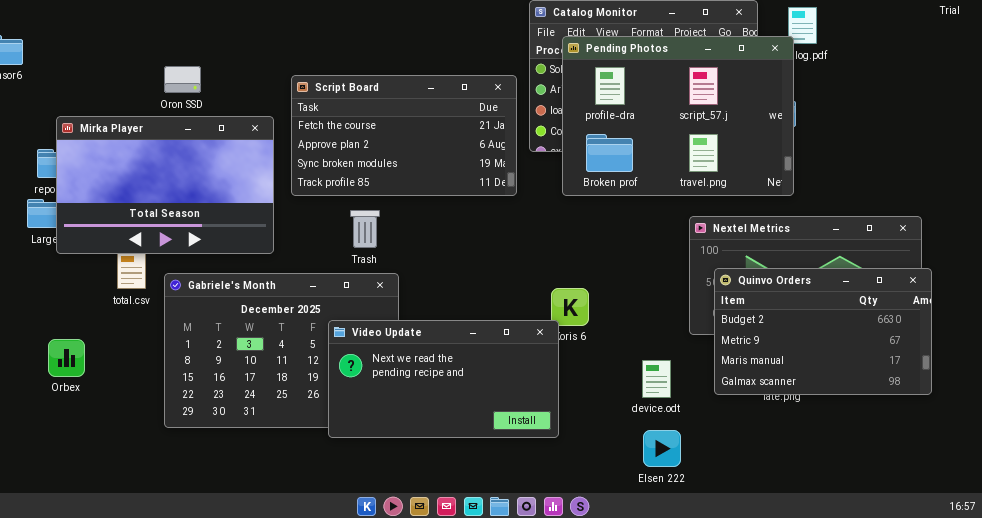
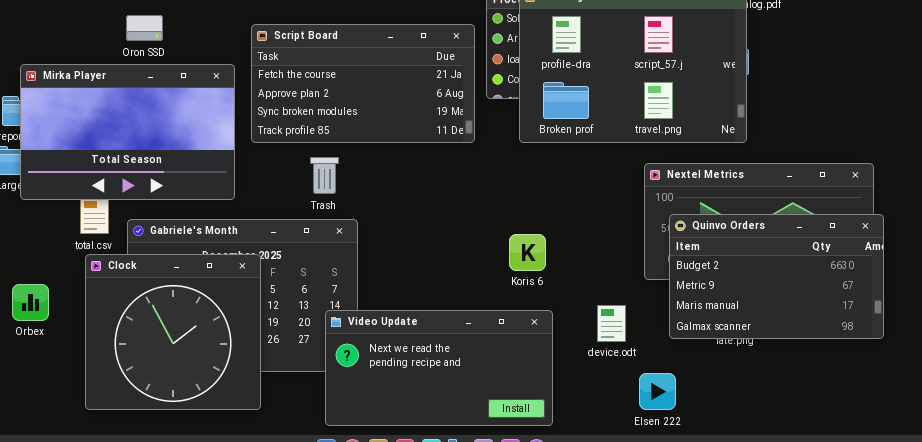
Clock: none -> [85,254,261,410], opened
Video Update: [328,320,559,438] -> [325,310,553,426], moved
Elsen 222: [643,430,681,467] -> [639,373,676,410], moved

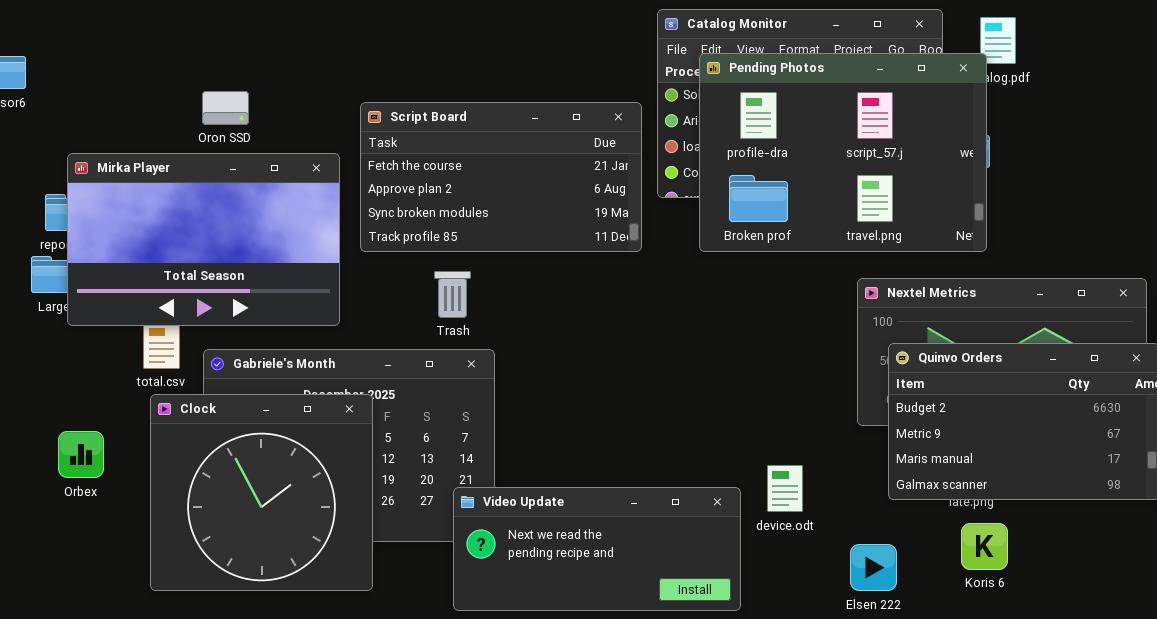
Koris 6: [509,234,546,271] -> [961,523,1008,570], moved
device.odt: [597,305,626,342] -> [767,465,803,512], moved
Video Update: [325,310,553,426] -> [453,487,741,611], resized

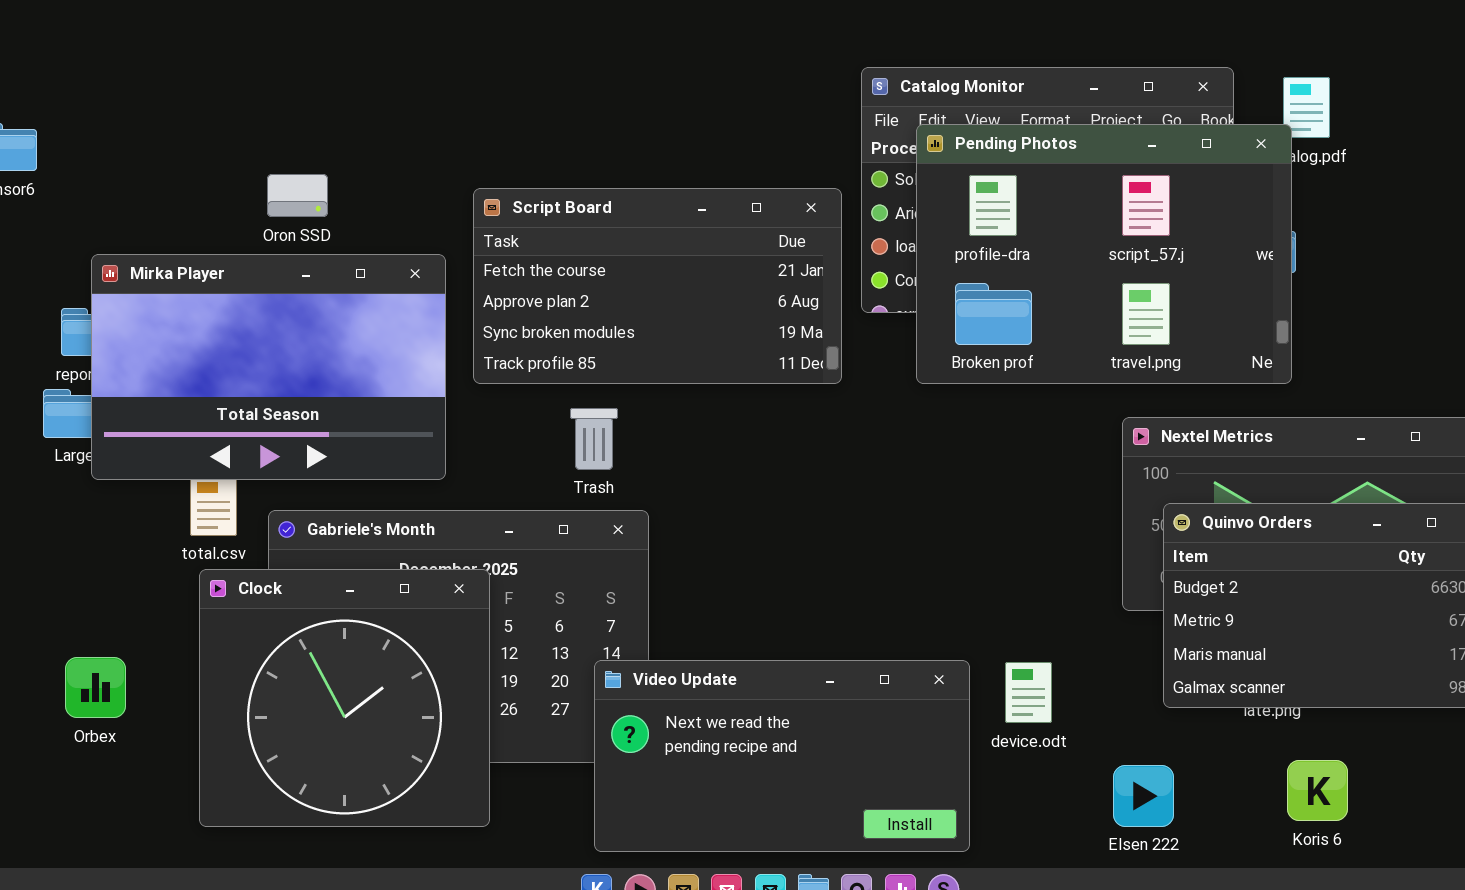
Orbex: [58,431,104,478] -> [65,657,126,718], moved
Video Update: [453,487,741,611] -> [594,660,970,852], resized
Koris 6: [961,523,1008,570] -> [1287,760,1348,821], moved

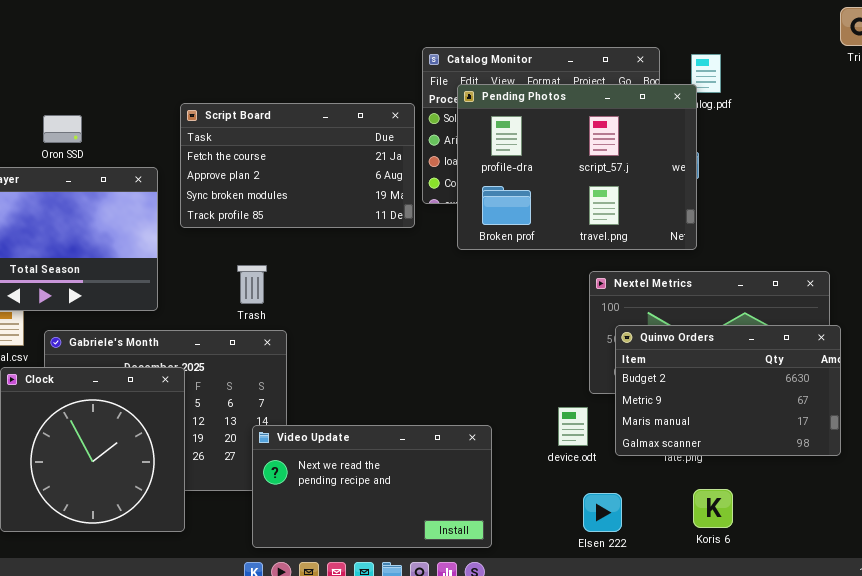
Script Board: [473,188,842,384] -> [180,103,415,228], moved
device.odt: [1005,662,1052,723] -> [558,407,588,446], moved

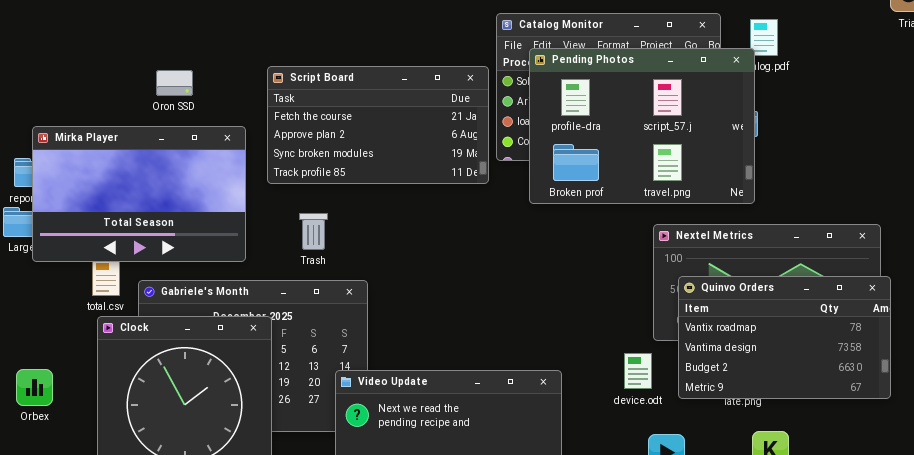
Oron SSD: [43,115,82,143] -> [156,70,193,96], moved
Trash: [237,265,267,304] -> [299,213,328,250], moved
Quinvo Orders: [615,325,841,456] -> [678,276,891,399], scrolled up 2 rows

